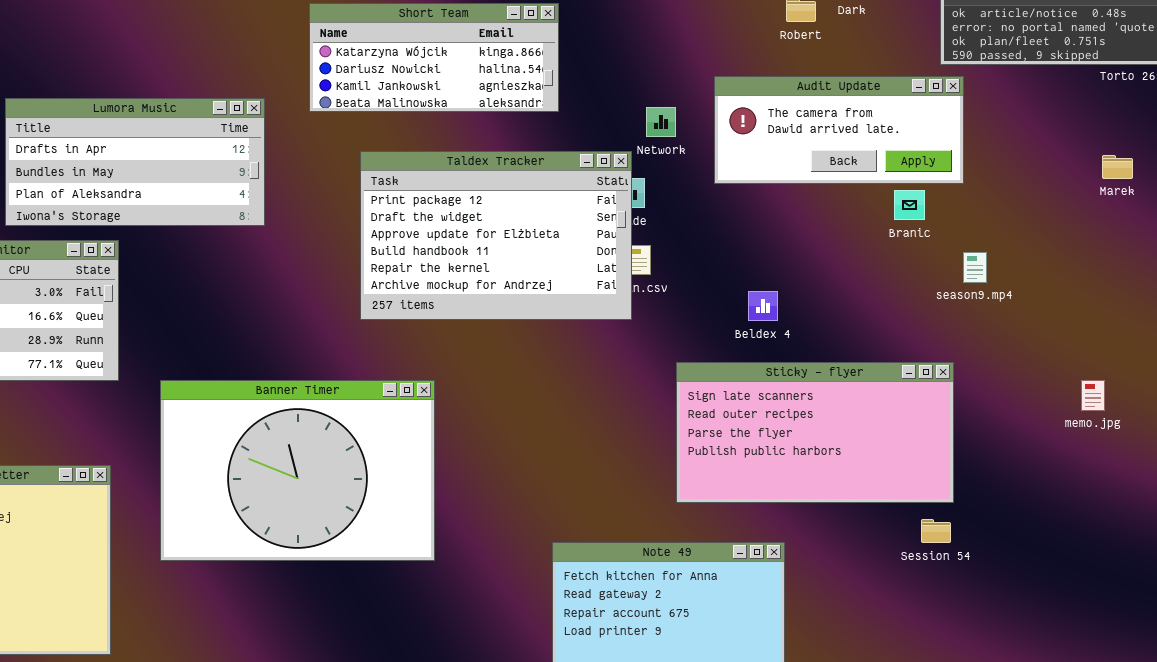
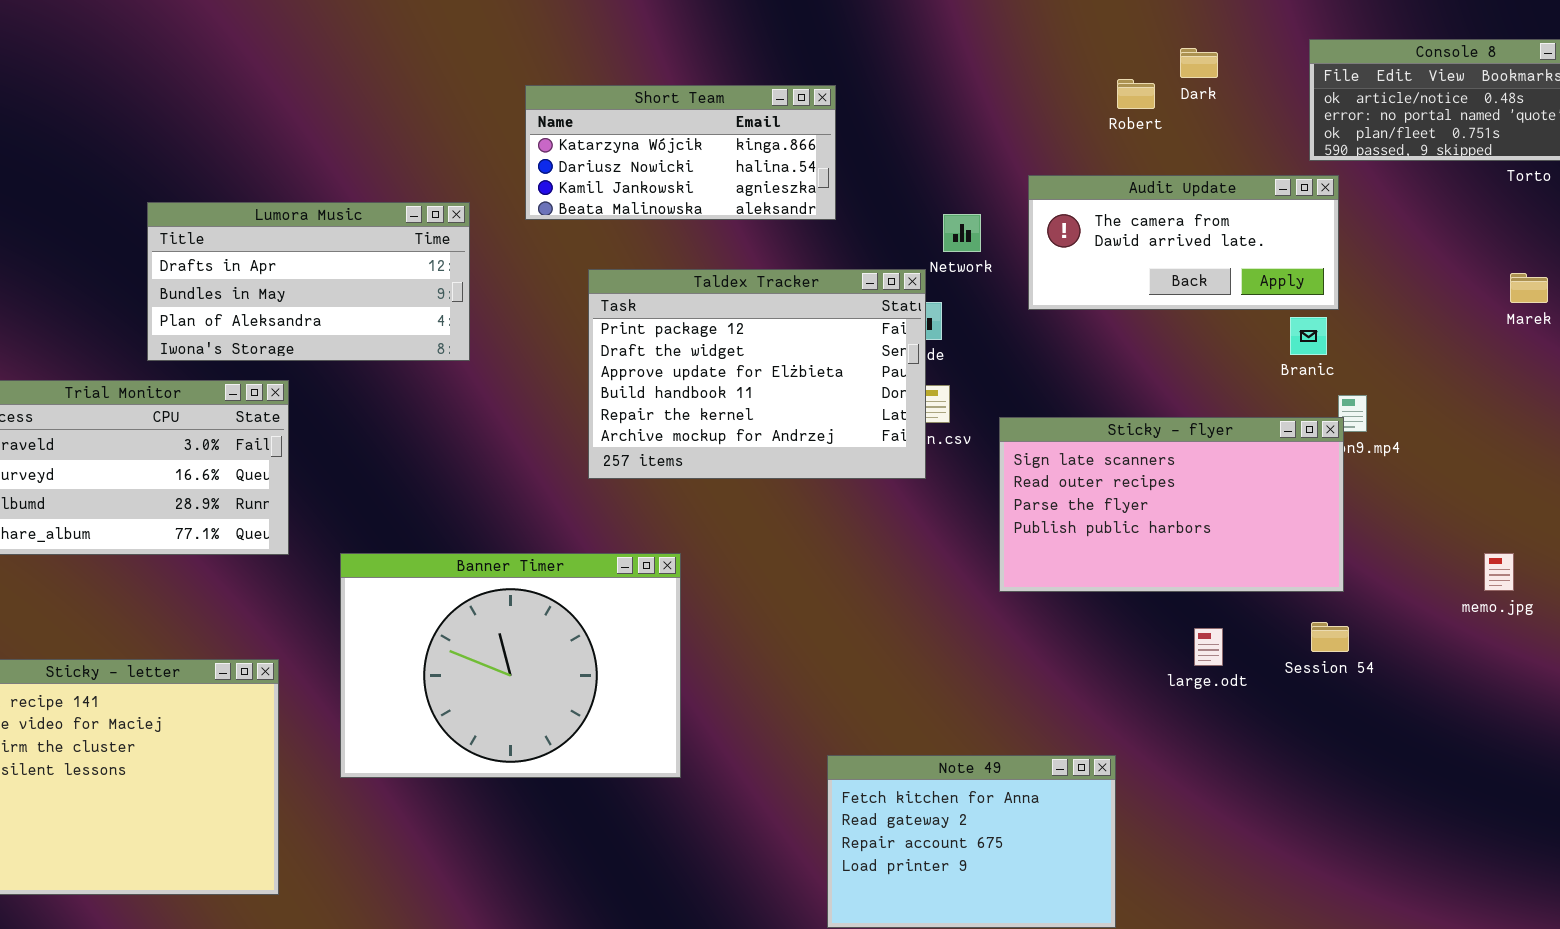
Branic: [894,190,925,220] -> [1290,317,1327,355], moved
Sticky - flyer: [676,362,954,503] -> [999,417,1344,592], moved
Session 54: [921,519,951,543] -> [1311,622,1349,652], moved

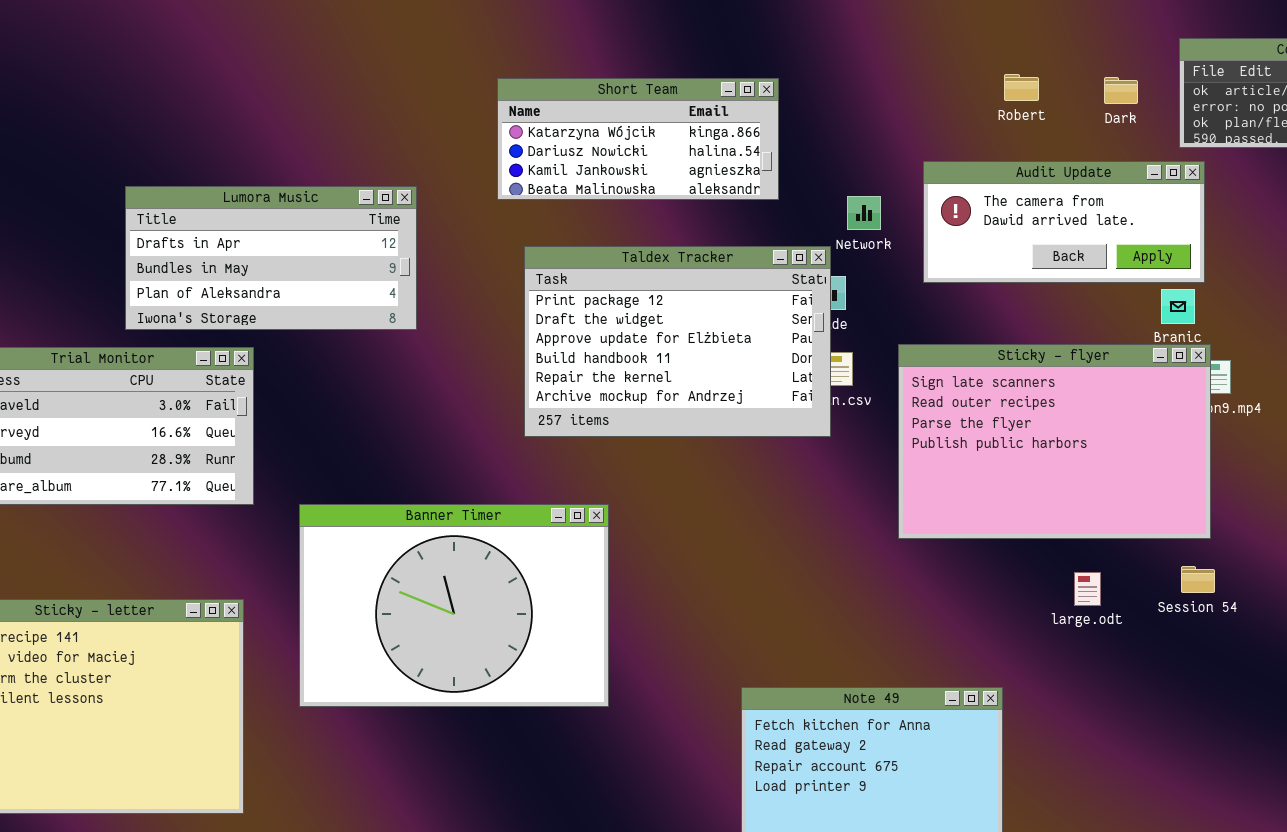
Dark: [1180,48,1218,78] -> [1104,77,1138,104], moved
Short Team: [525,85,836,220] -> [497,78,779,200], moved
Sticky - flyer: [999,417,1344,592] -> [898,344,1211,539], resized

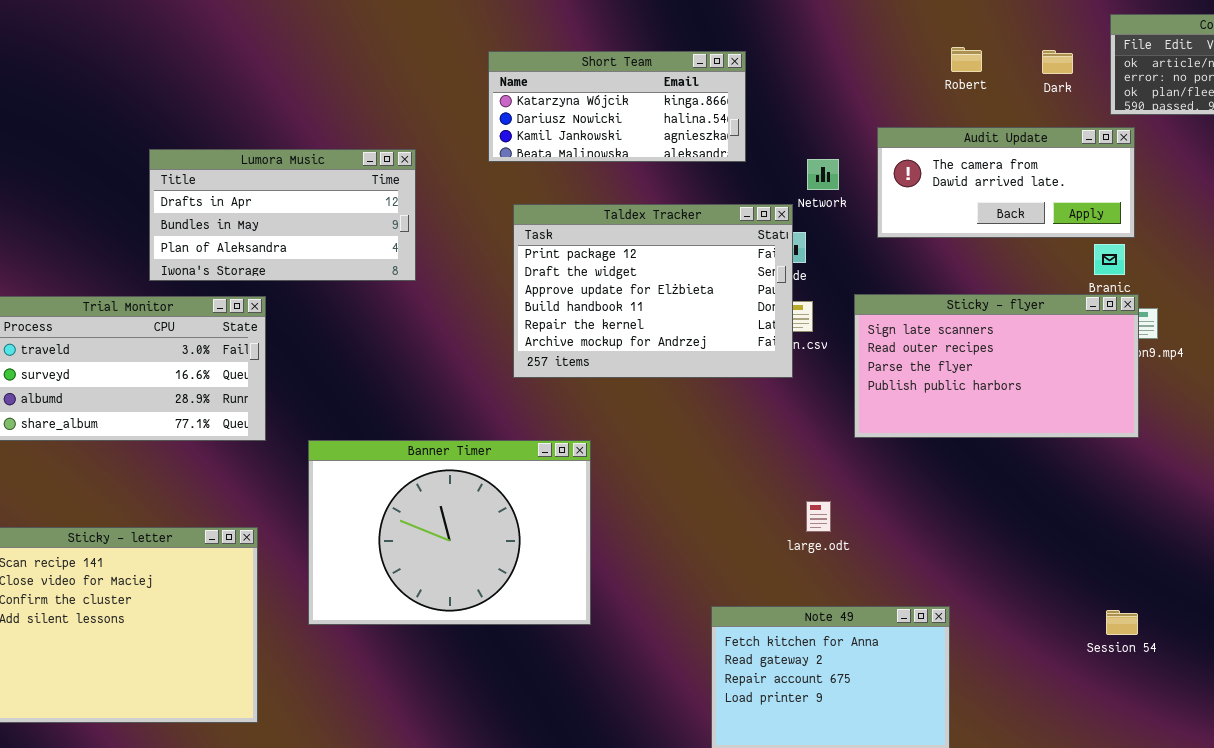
Sticky - flyer: [898,344,1211,539] -> [854,294,1139,438], resized
Session 54: [1181,566,1215,593] -> [1106,610,1138,635], moved
large.odt: [1074,572,1101,606] -> [806,501,831,532], moved

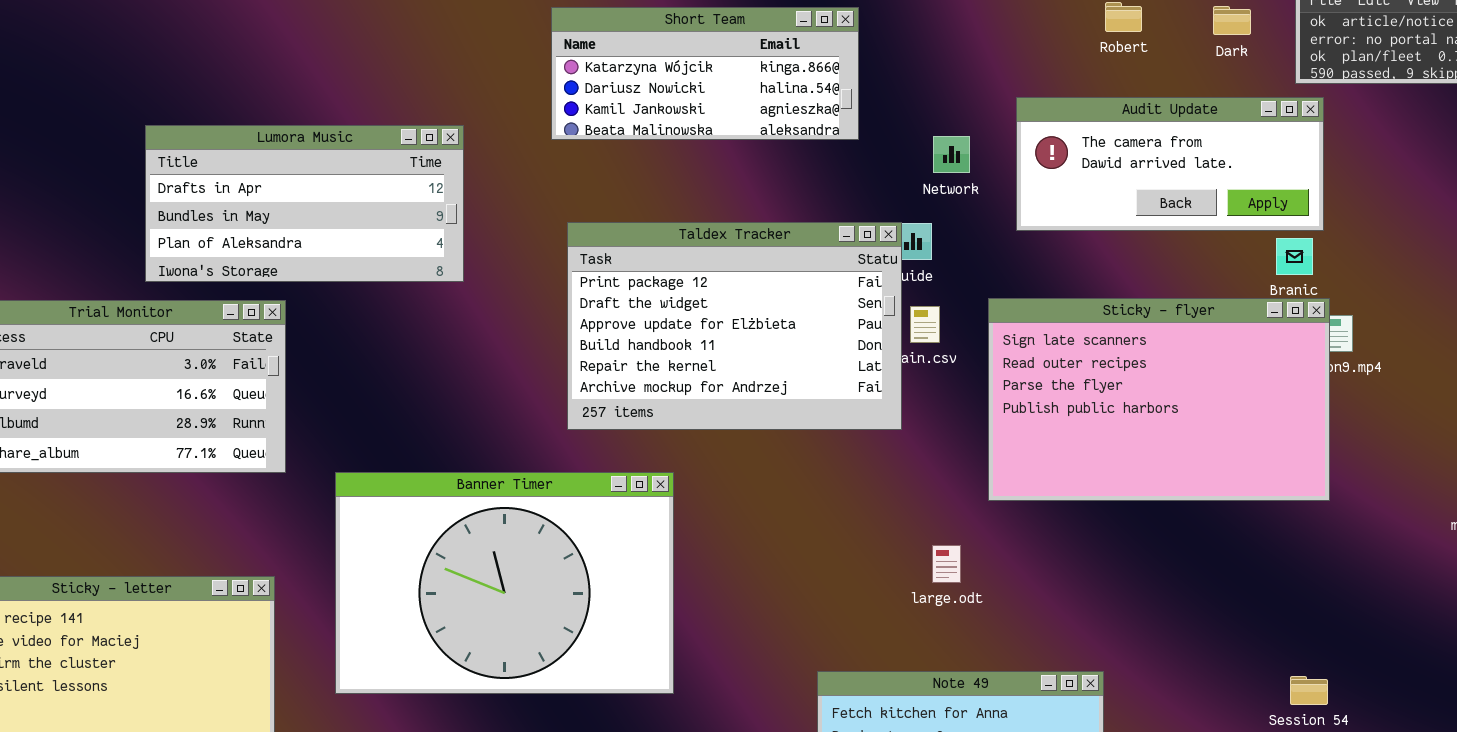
Taldex Tracker: [513,204,793,378] -> [567,222,902,430], moved
Sticky - flyer: [854,294,1139,438] -> [988,298,1330,501], resized

